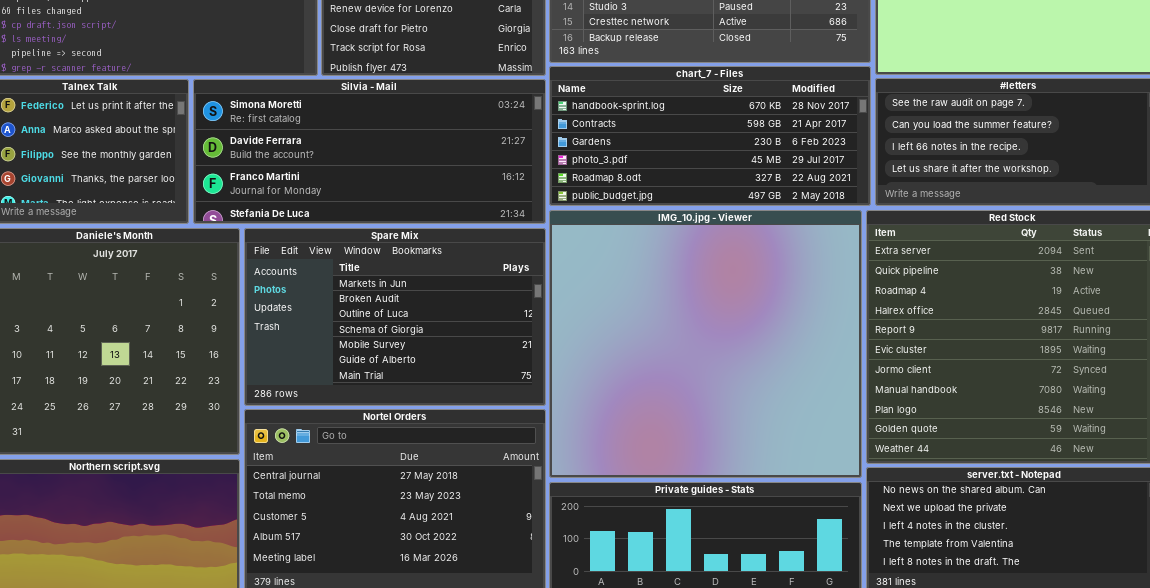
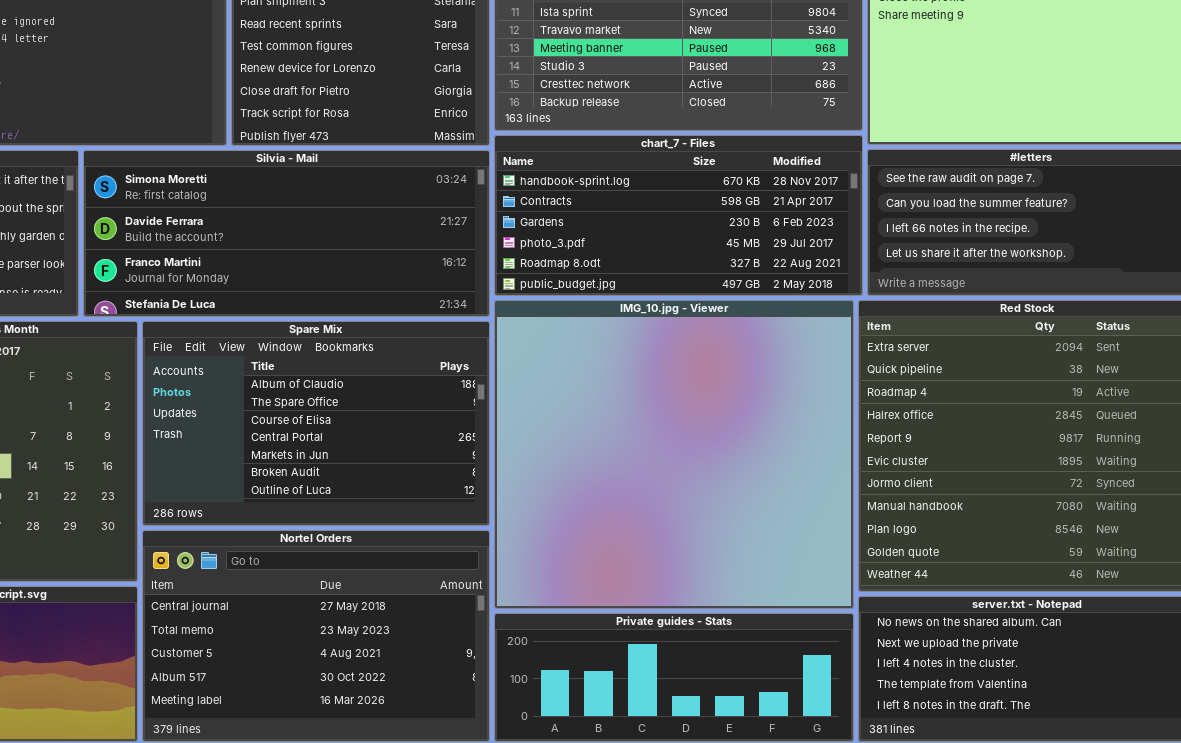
Spare Mix: [244,228,546,406] -> [142,321,490,526], scrolled up 4 rows

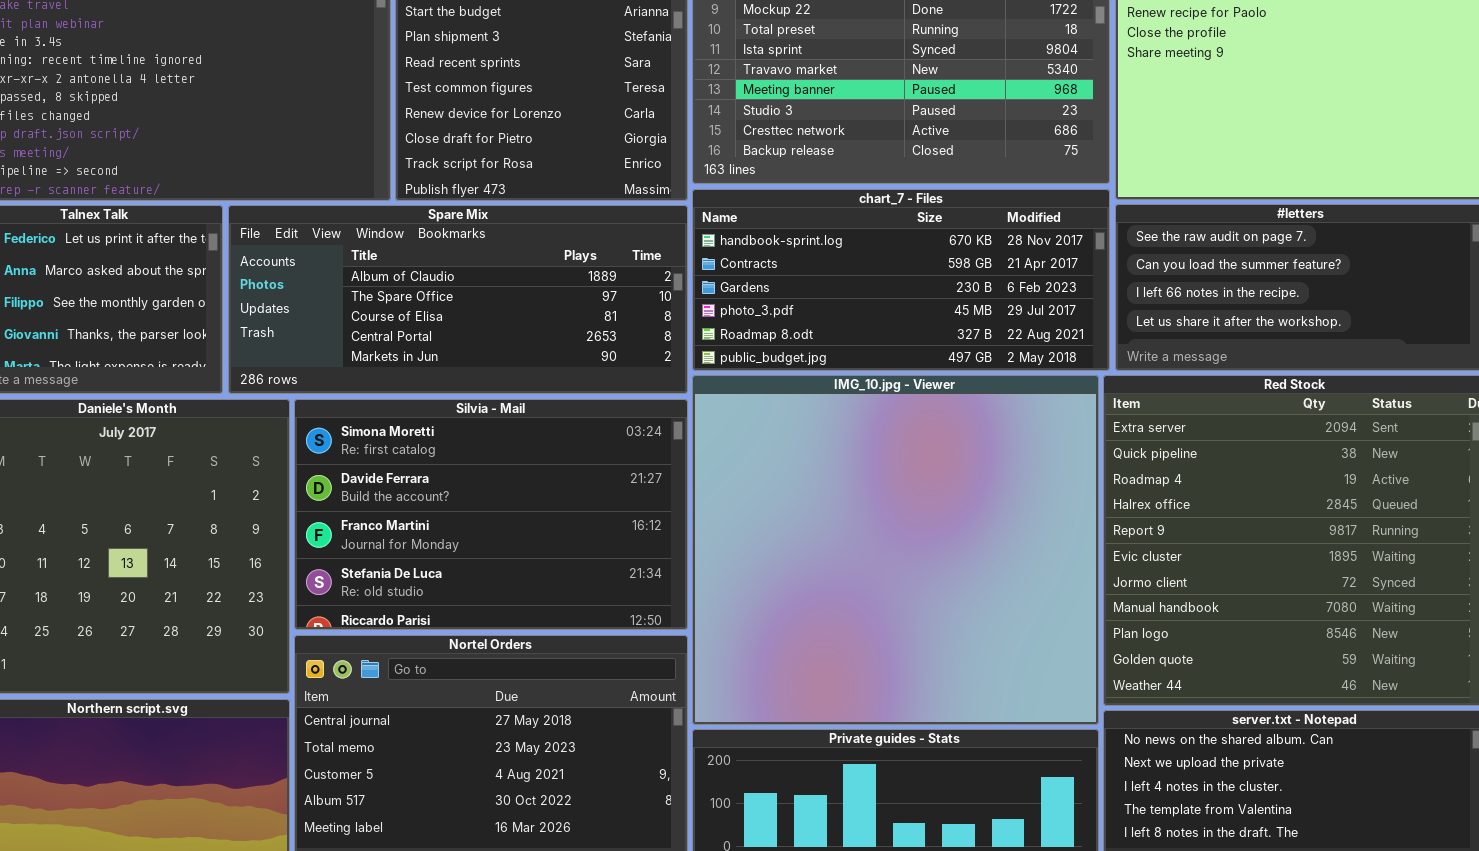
Silvia - Mail: [83,150,490,317] -> [294,399,688,630], moved, resized
Spare Mix: [142,321,490,526] -> [228,205,688,394], moved, resized

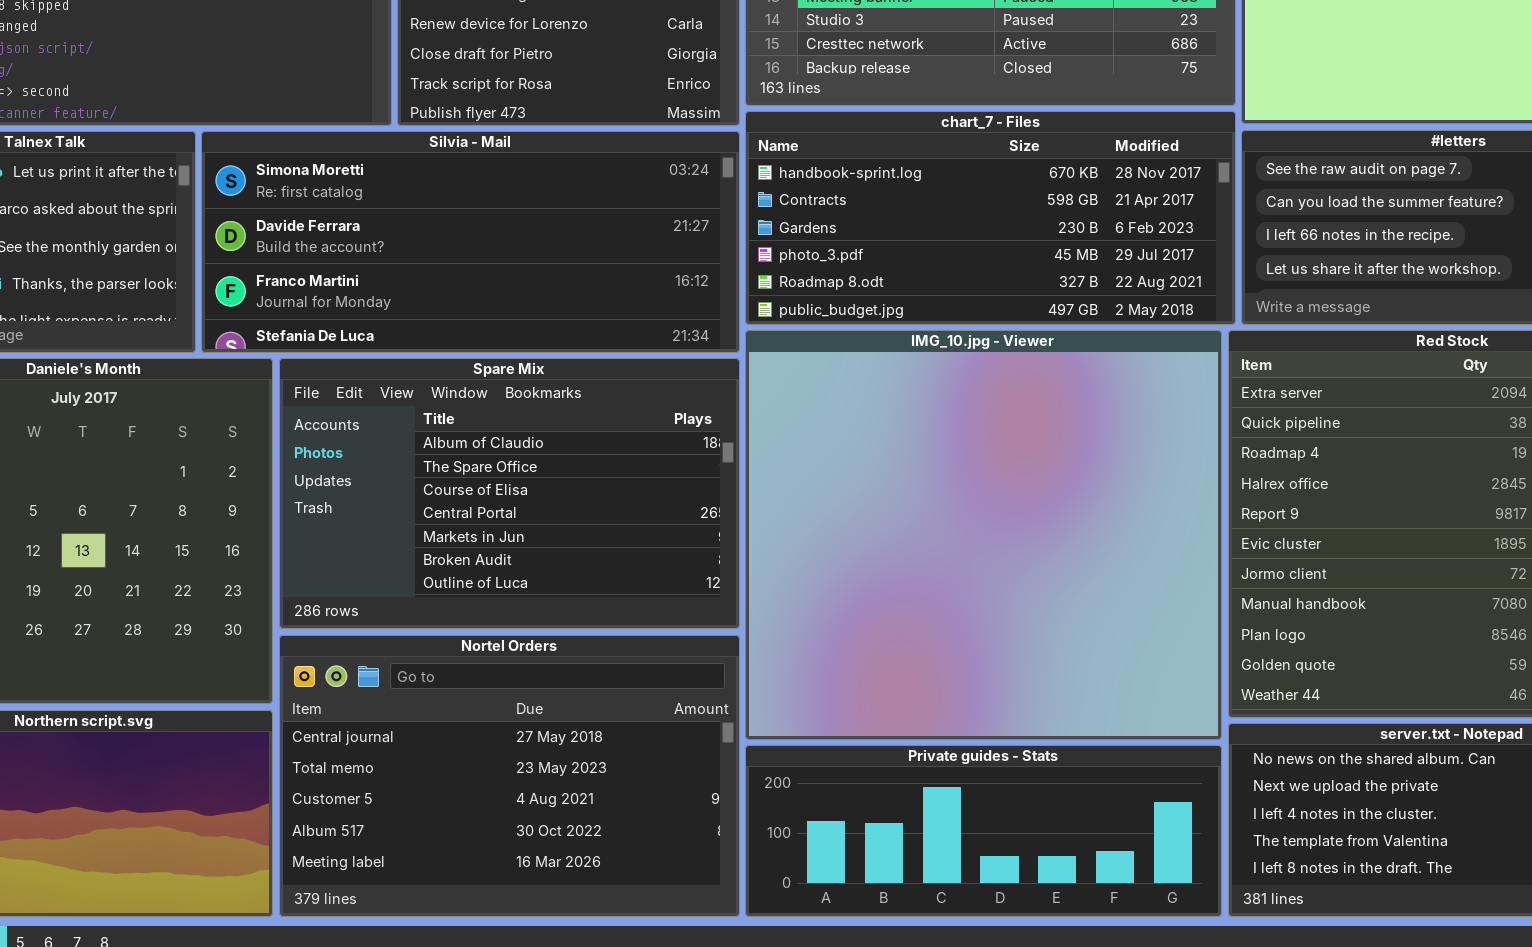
Spare Mix: [228,205,688,394] -> [279,358,740,629], moved, resized
Silvia - Mail: [294,399,688,630] -> [201,131,740,353], moved, resized

